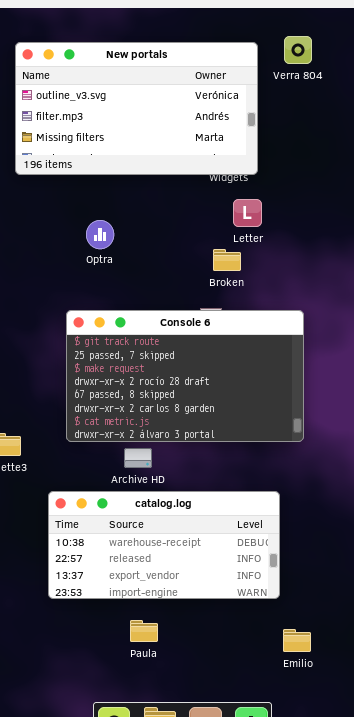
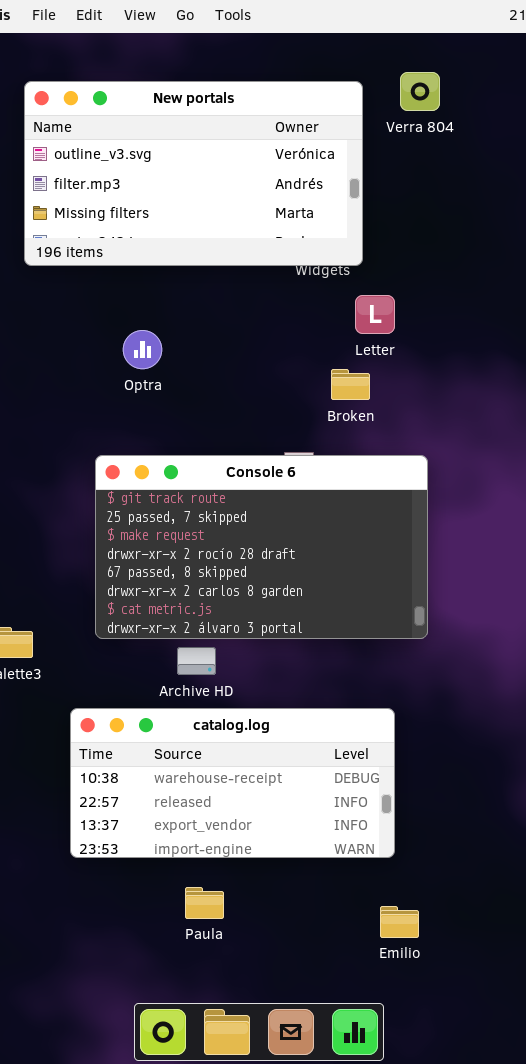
Letter: [233,199,262,227] -> [355,295,395,334], moved
Broken: [213,249,241,271] -> [331,369,370,400], moved
Emilio: [283,629,311,652] -> [380,906,419,938], moved

